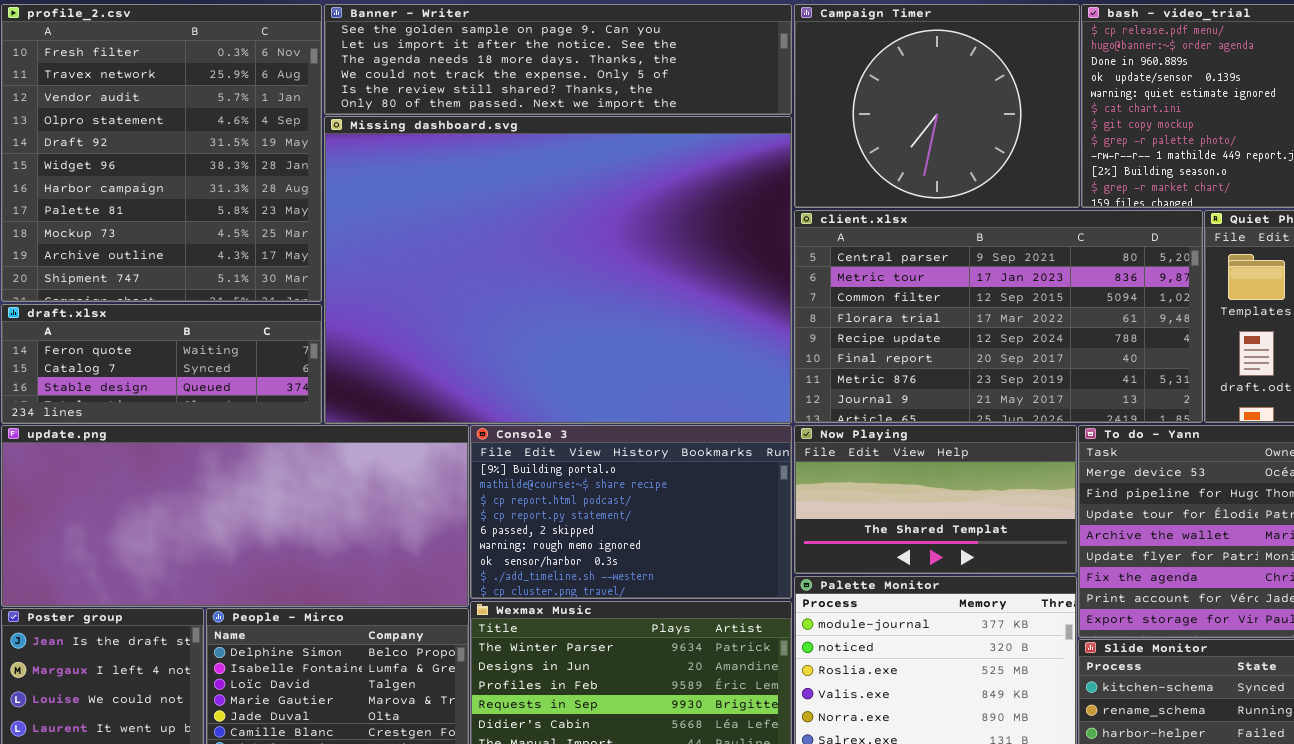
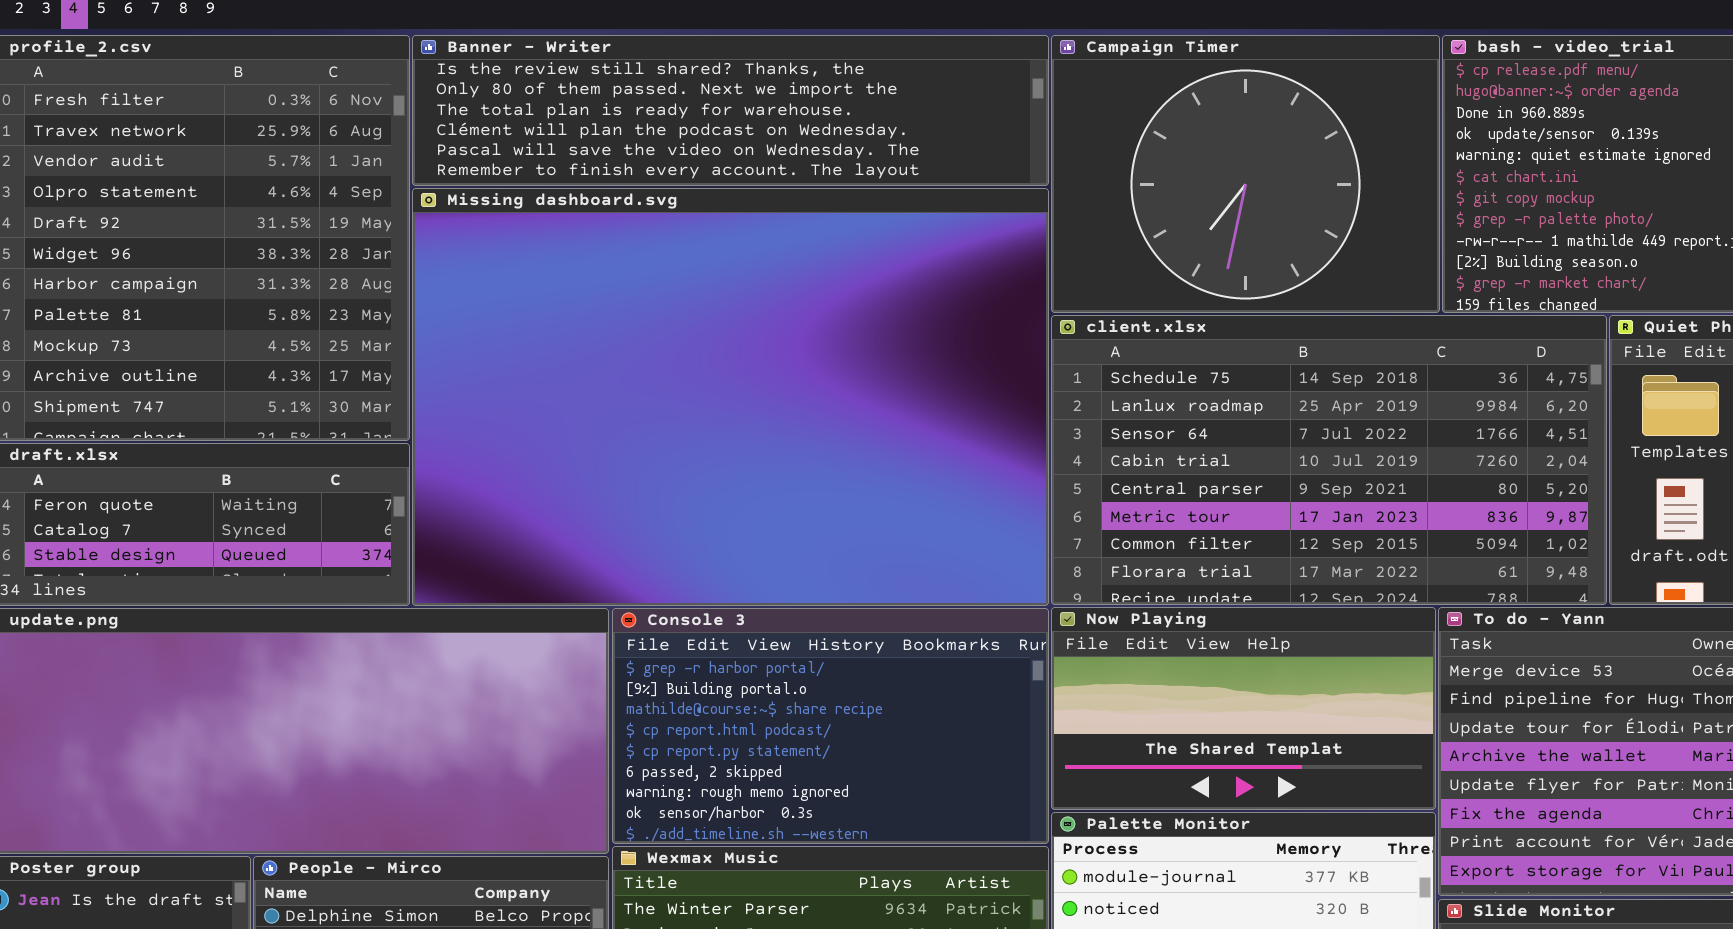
Banner - Writer: [324,4,792,115] -> [412,35,1049,186], scrolled down 4 rows
client.xlsx: [794,210,1203,423] -> [1051,315,1607,605], scrolled up 4 rows
Console 3: [470,425,792,599] -> [612,608,1049,844], scrolled up 1 row

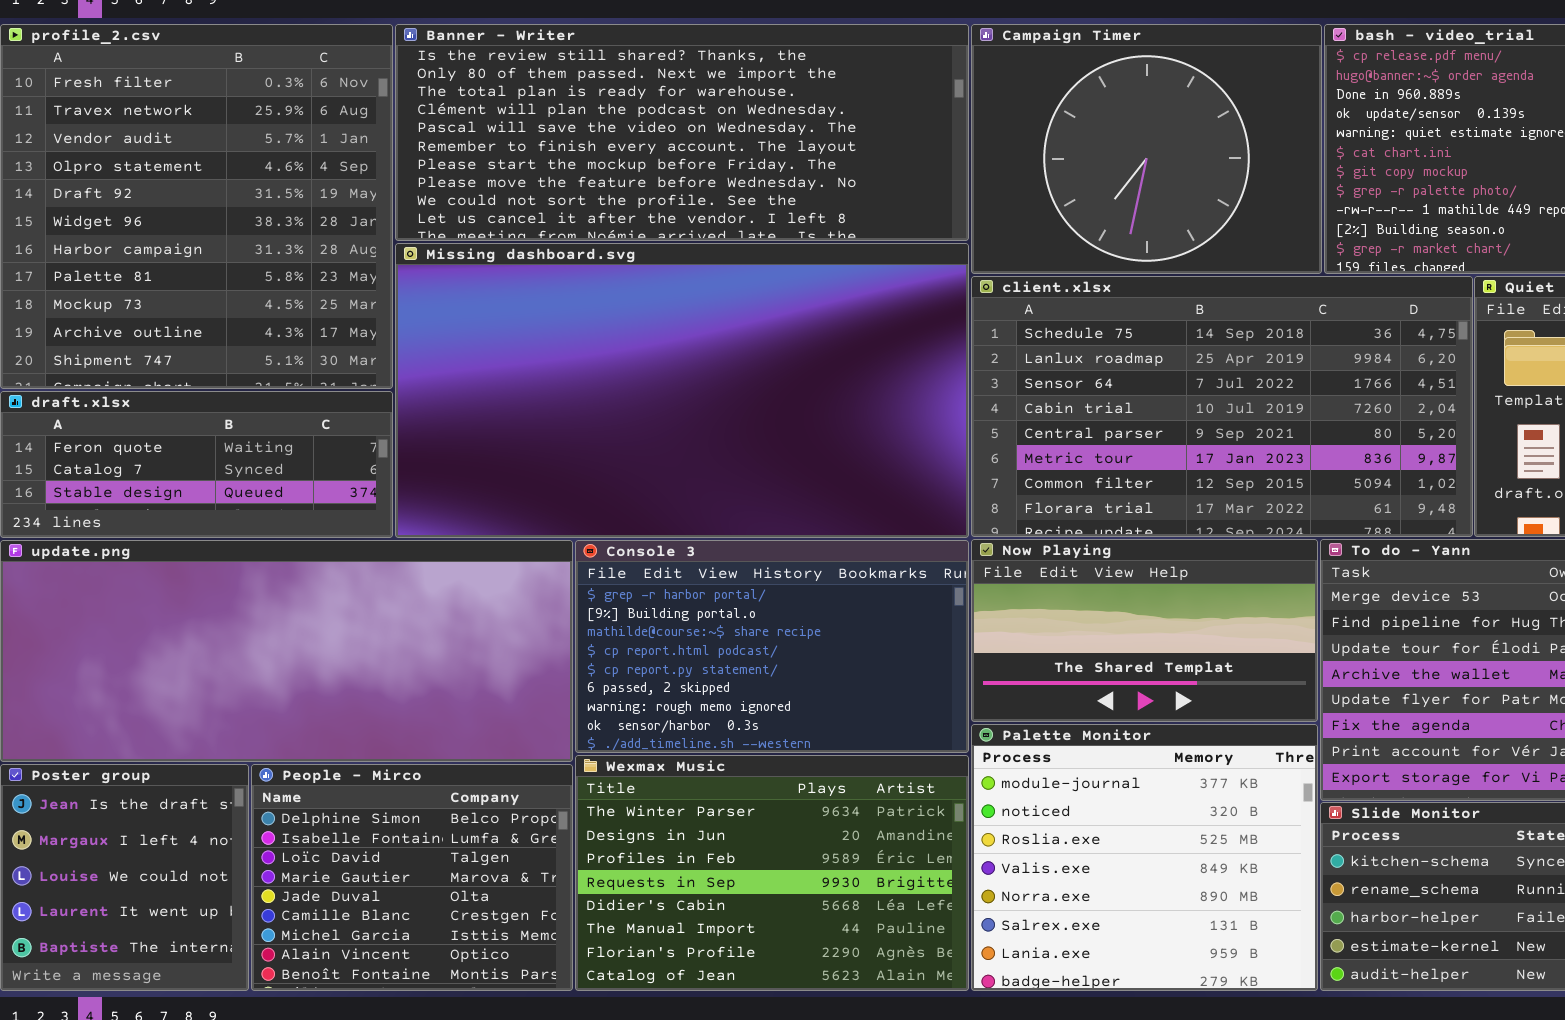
Banner - Writer: [412,35,1049,186] -> [395,24,969,241], resized
Missing dashboard.svg: [412,188,1049,606] -> [395,243,969,538], resized

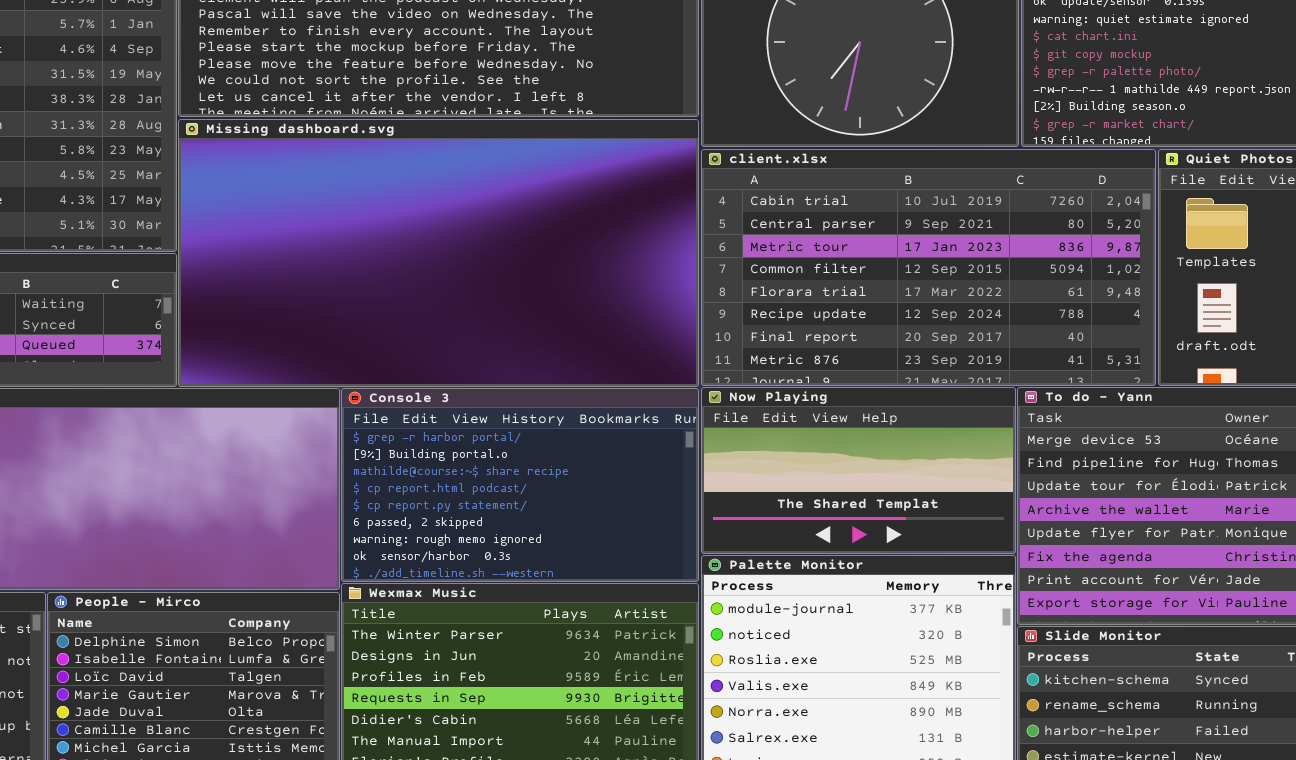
client.xlsx: [971,276,1473,537] -> [701,149,1156,386], scrolled down 3 rows

